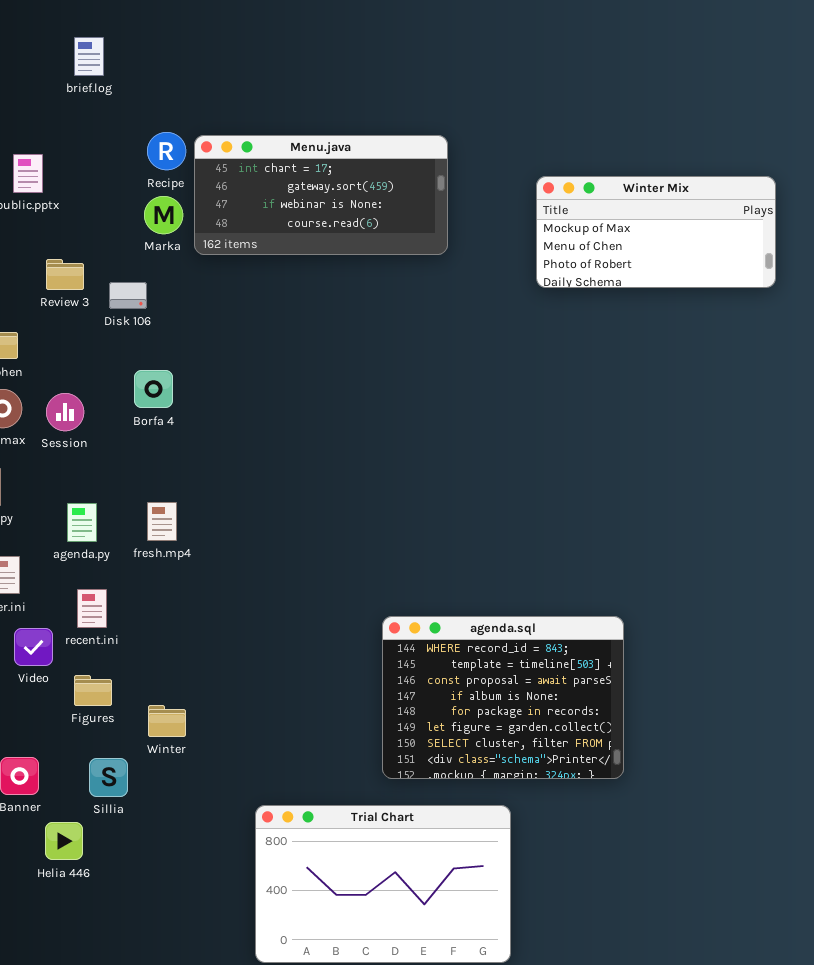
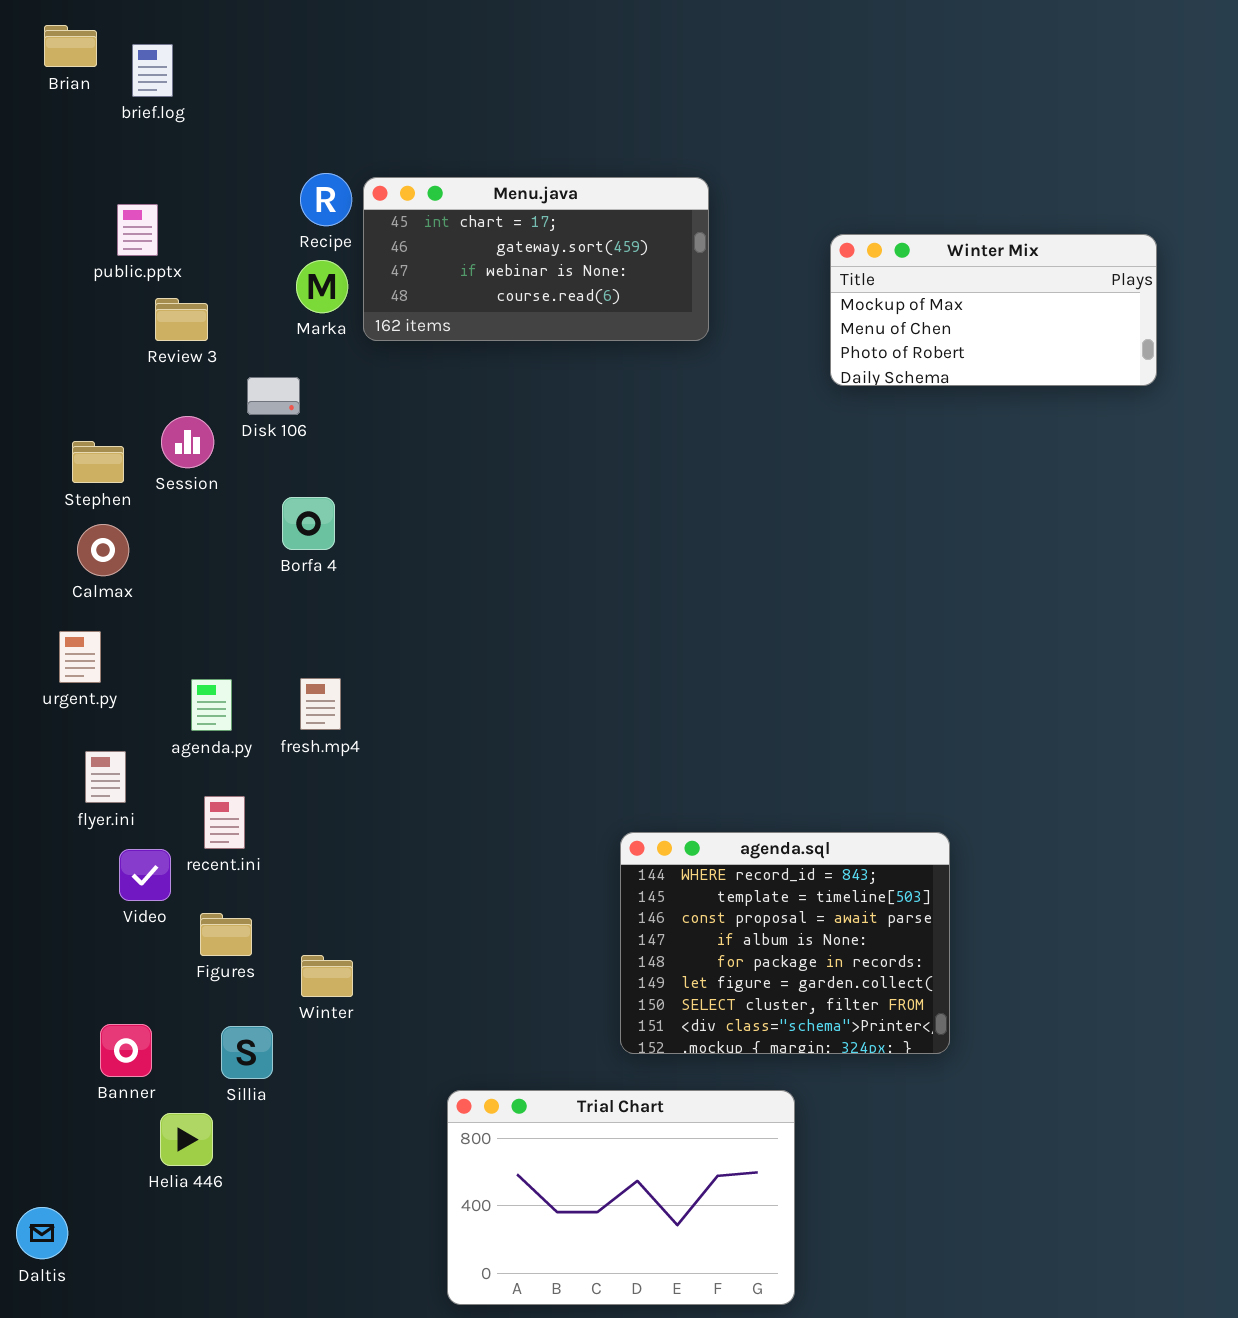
brief.log: [74,37,104,76] -> [132,44,173,97], moved
Review 3: [46,259,84,290] -> [155,298,208,341], moved
Session: [46,393,84,431] -> [161,416,214,468], moved

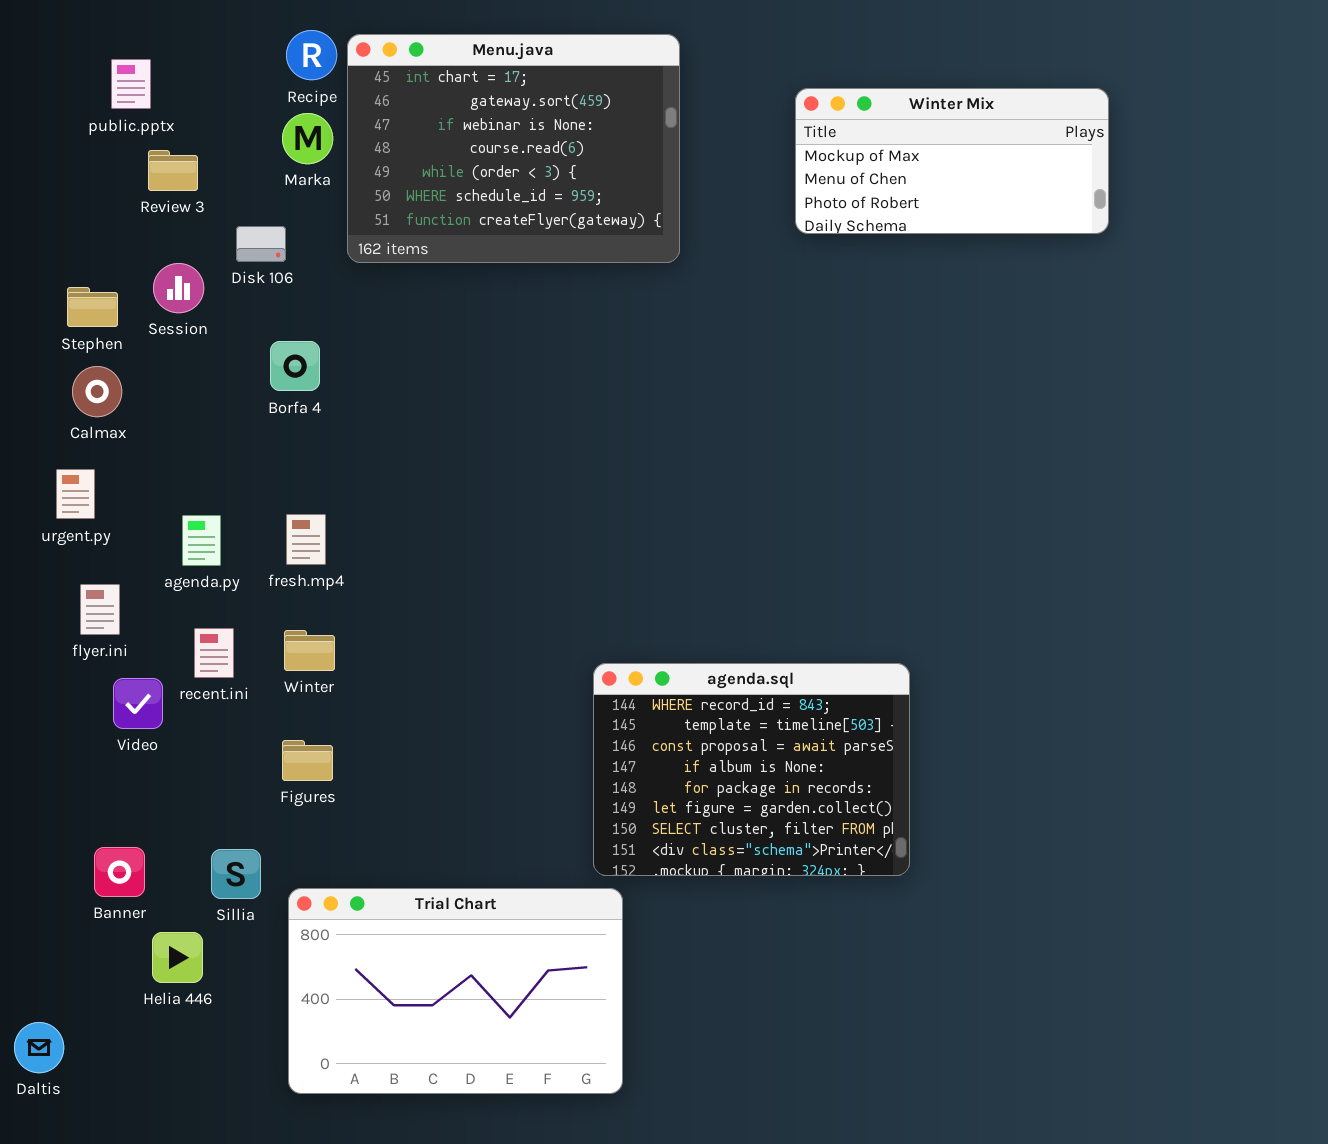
Menu.java: [363,177,709,341] -> [347,34,680,263], resized
Figures: [200,913,252,956] -> [282,740,333,781], moved
Winter: [301,955,353,997] -> [284,630,335,671], moved
Trial Chart: [447,1090,795,1305] -> [288,888,623,1094], moved

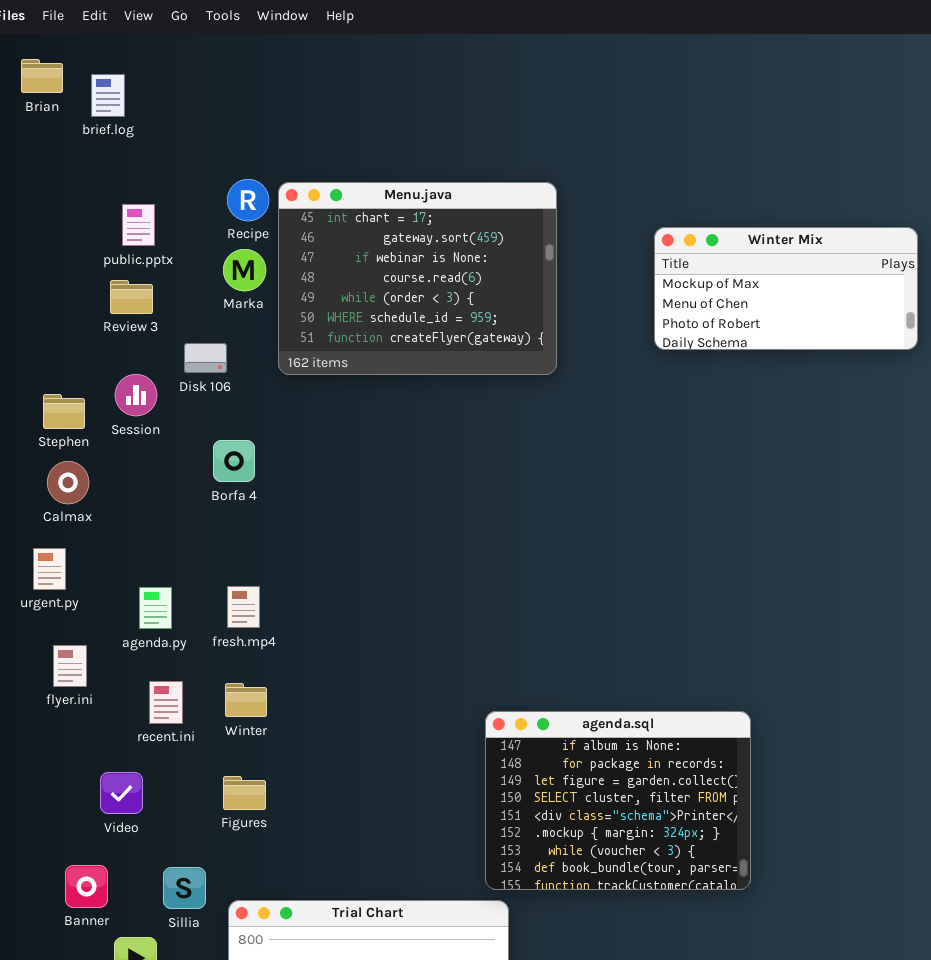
public.pptx: [111,59,151,109] -> [122,204,155,246], moved
agenda.sql: [593,663,910,876] -> [485,711,751,890], scrolled down 3 rows
Video: [113,678,163,729] -> [100,772,143,814], moved

